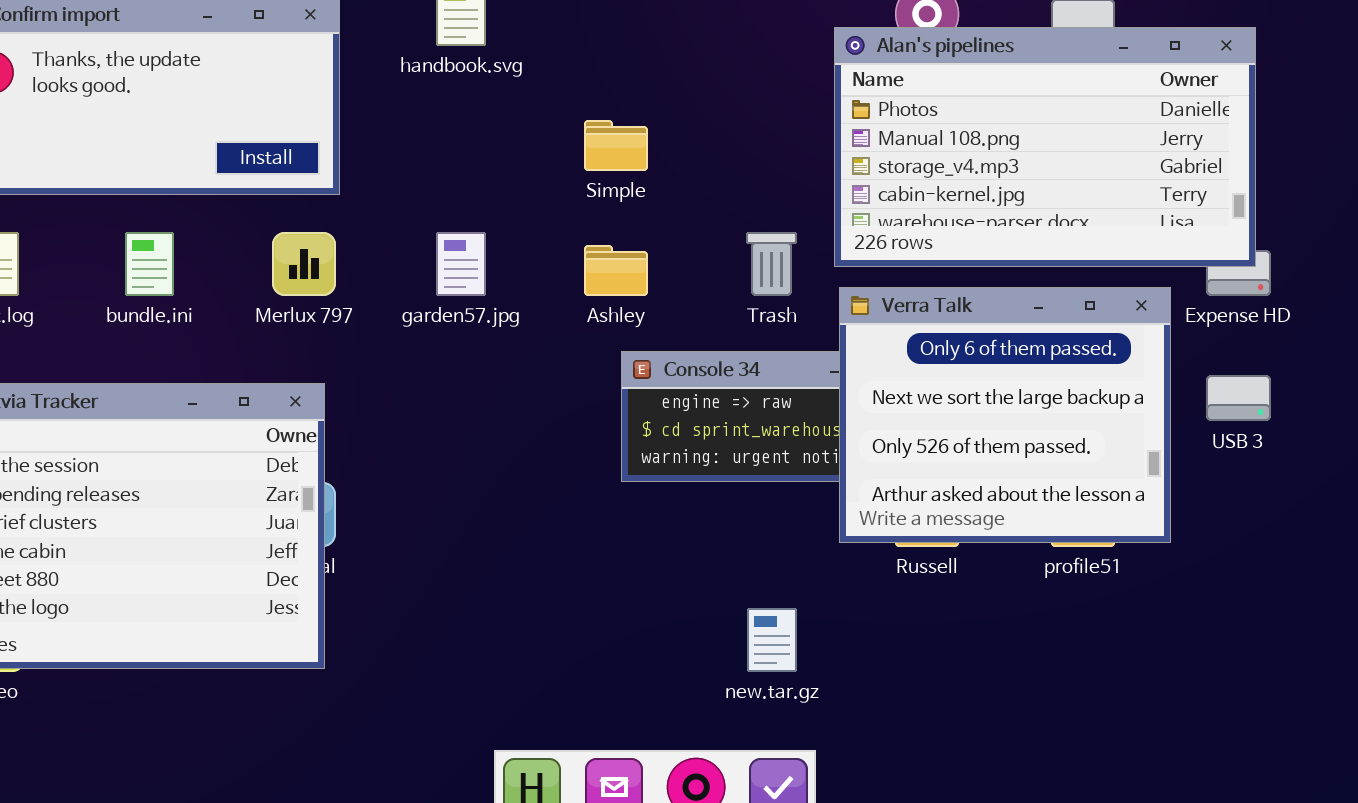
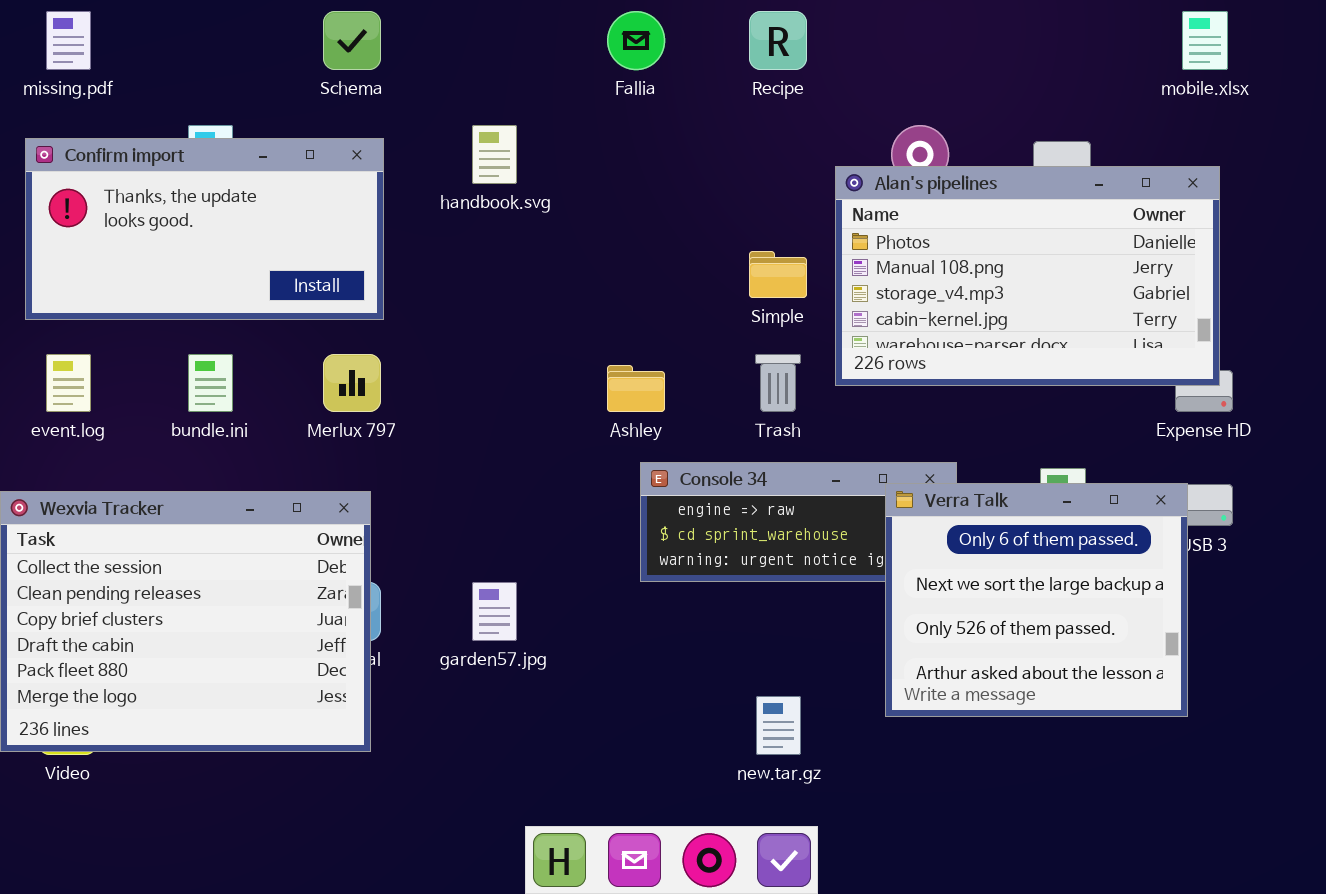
Simple: [584,120,648,171] -> [749,251,807,298], moved
garden57.jpg: [436,232,486,296] -> [472,582,517,641], moved
Verra Talk: [839,287,1171,543] -> [885,483,1188,717], moved

